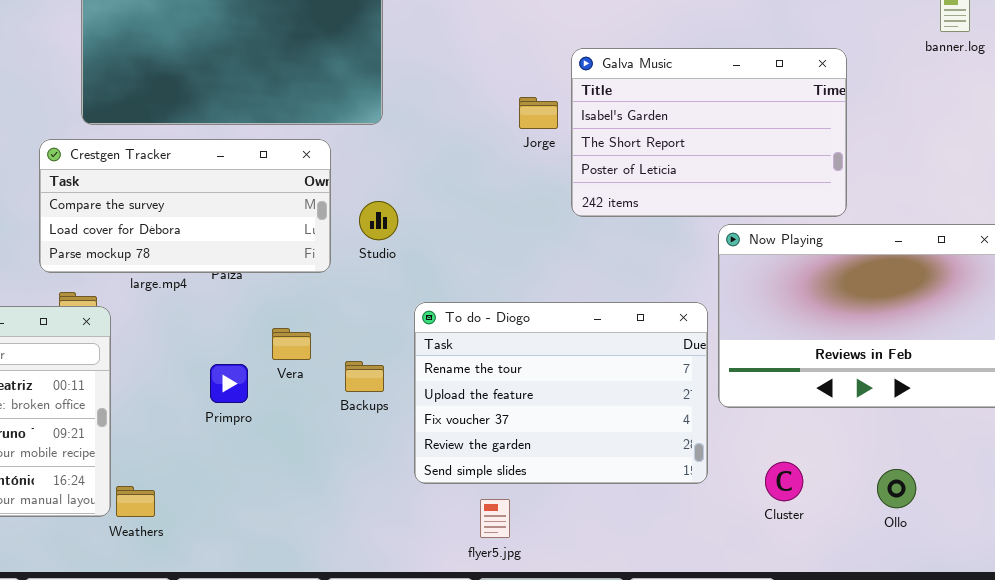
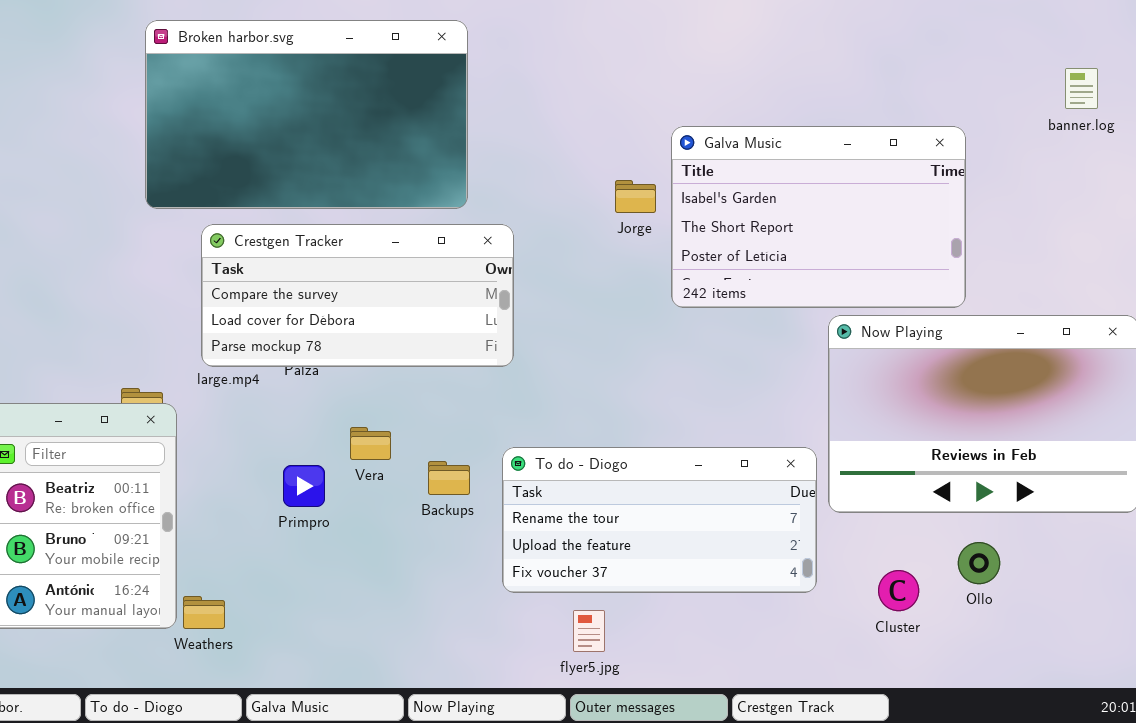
Crestgen Tracker: [39,139,331,273] -> [201,224,514,367], moved
To do - Diogo: [414,302,708,484] -> [502,447,817,593], resized
Ollo: [877,469,916,508] -> [958,542,1000,584], moved

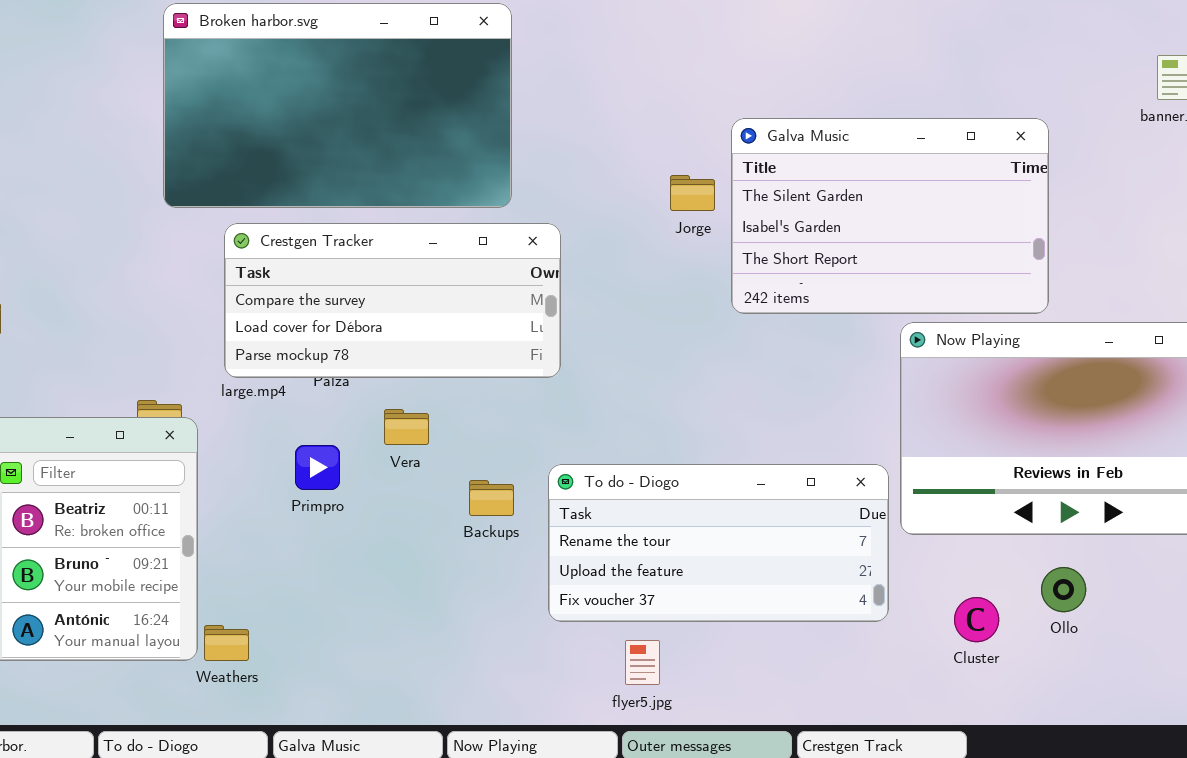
Galva Music: [671,126,966,308] -> [731,118,1049,314], scrolled up 1 row
Vera: [350,427,391,460] -> [384,409,429,445], moved
Primpro: [283,465,325,507] -> [295,445,340,490], moved

